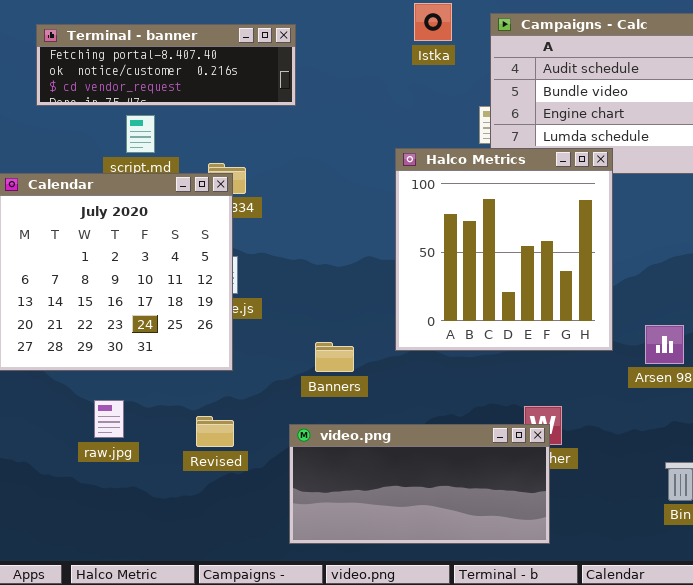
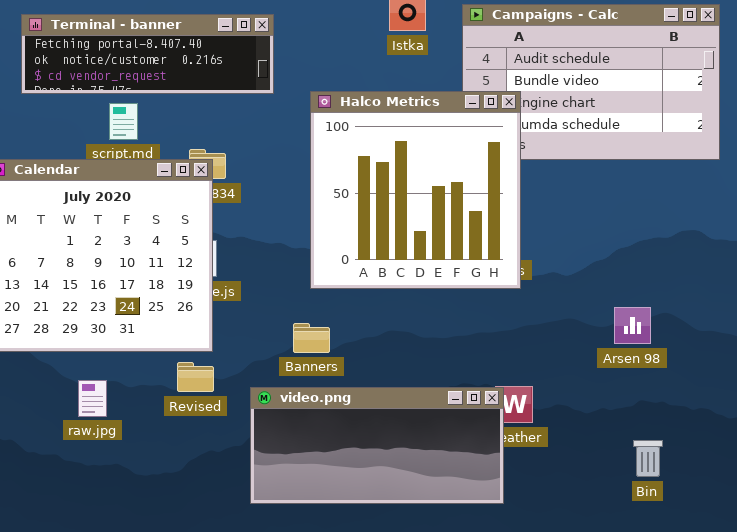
Halco Metrics: [395,148,613,351] -> [310,91,521,289], moved
Revised: [196,416,234,447] -> [177,362,214,392], moved
video.png: [289,424,550,544] -> [250,387,504,504], moved

